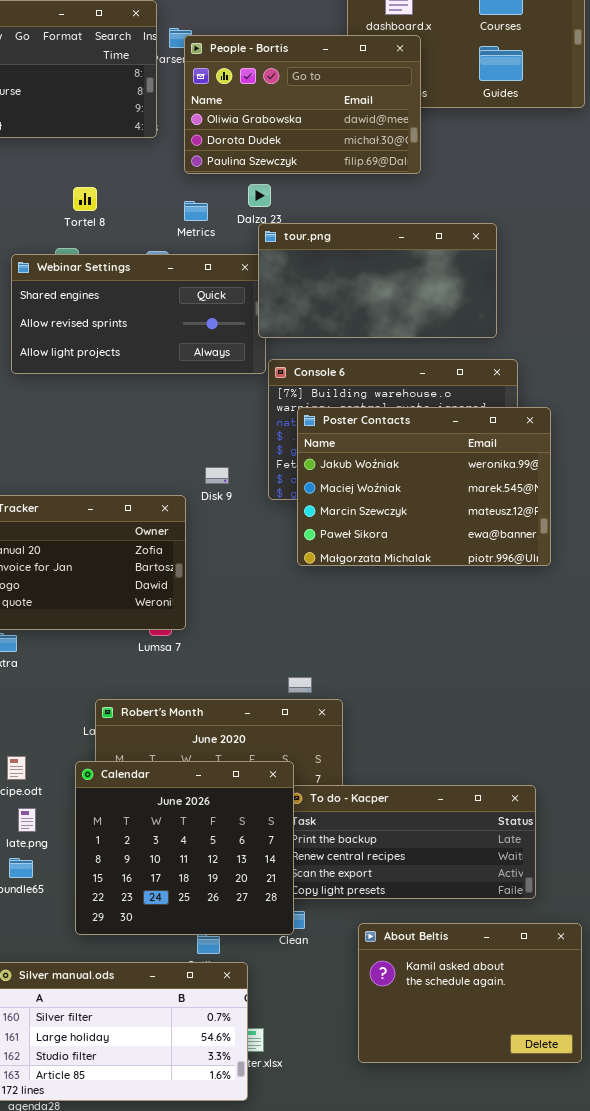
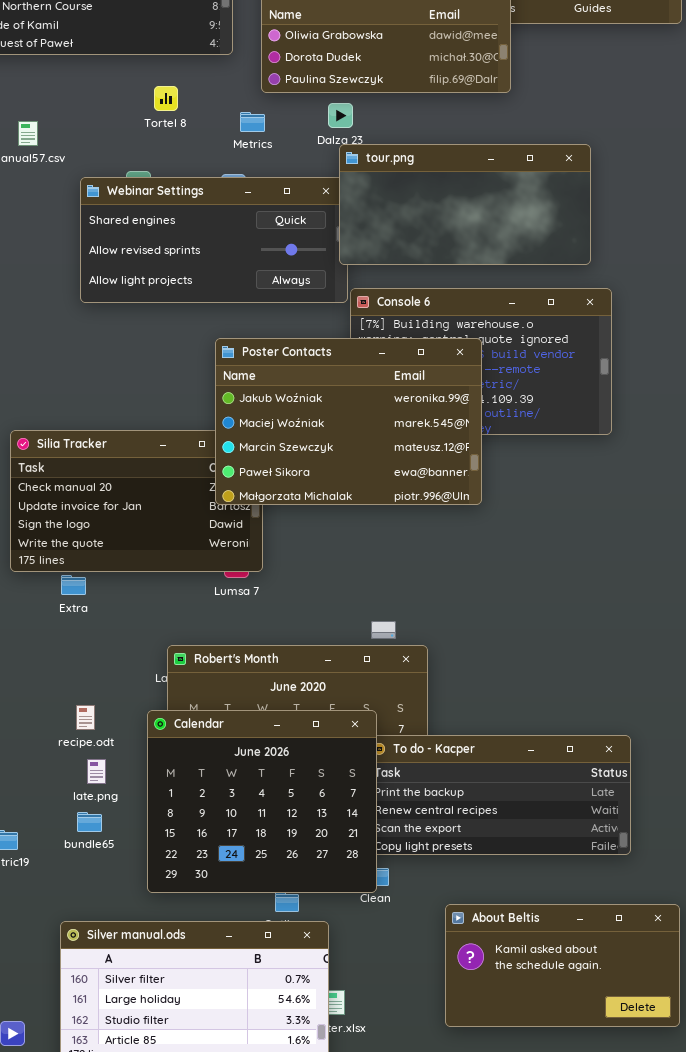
Tortel 8: [73,187,97,211] -> [154,86,178,111], moved
Metrics: [184,201,208,221] -> [240,112,265,132], moved
Poster Contacts: [297,407,551,566] -> [215,338,482,505], moved
About Beltis: [358,923,582,1063] -> [445,904,680,1027], resized

